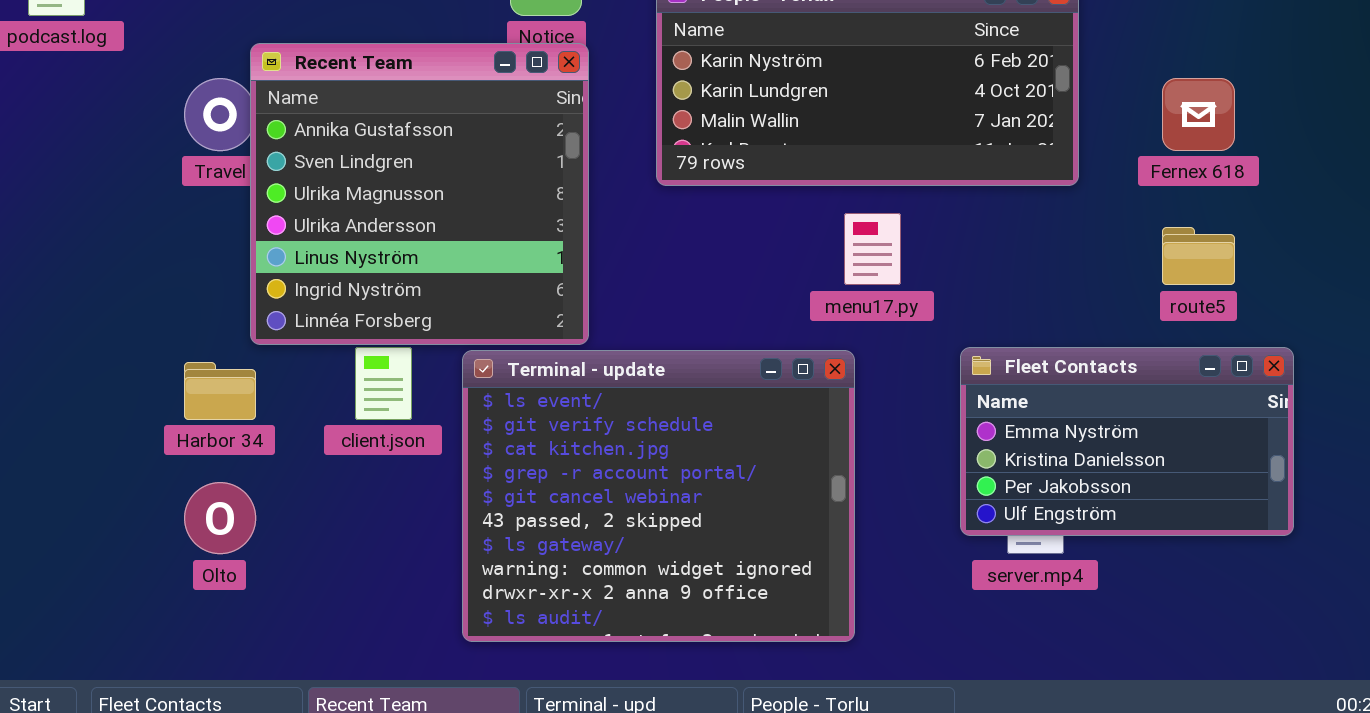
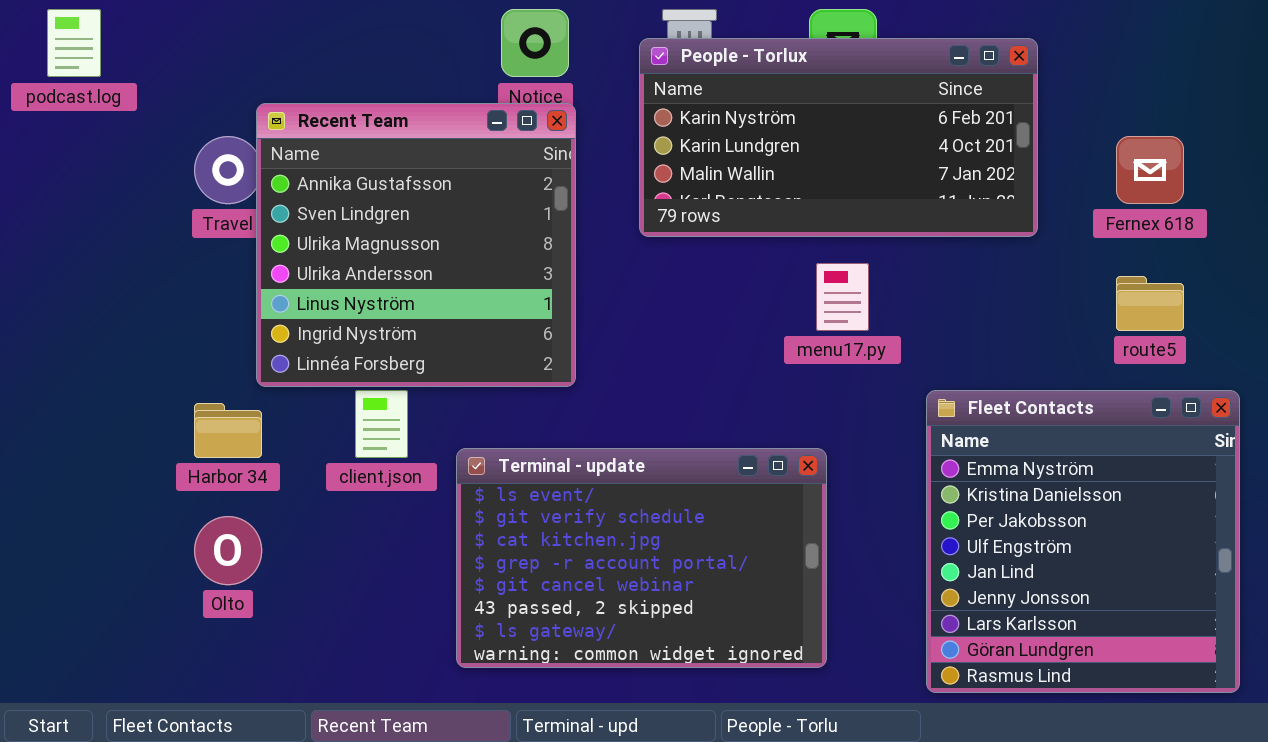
Fleet Contacts: [960,347,1294,536] -> [926,390,1240,693], resized
Terminal - update: [462,350,855,642] -> [456,448,827,668], resized

